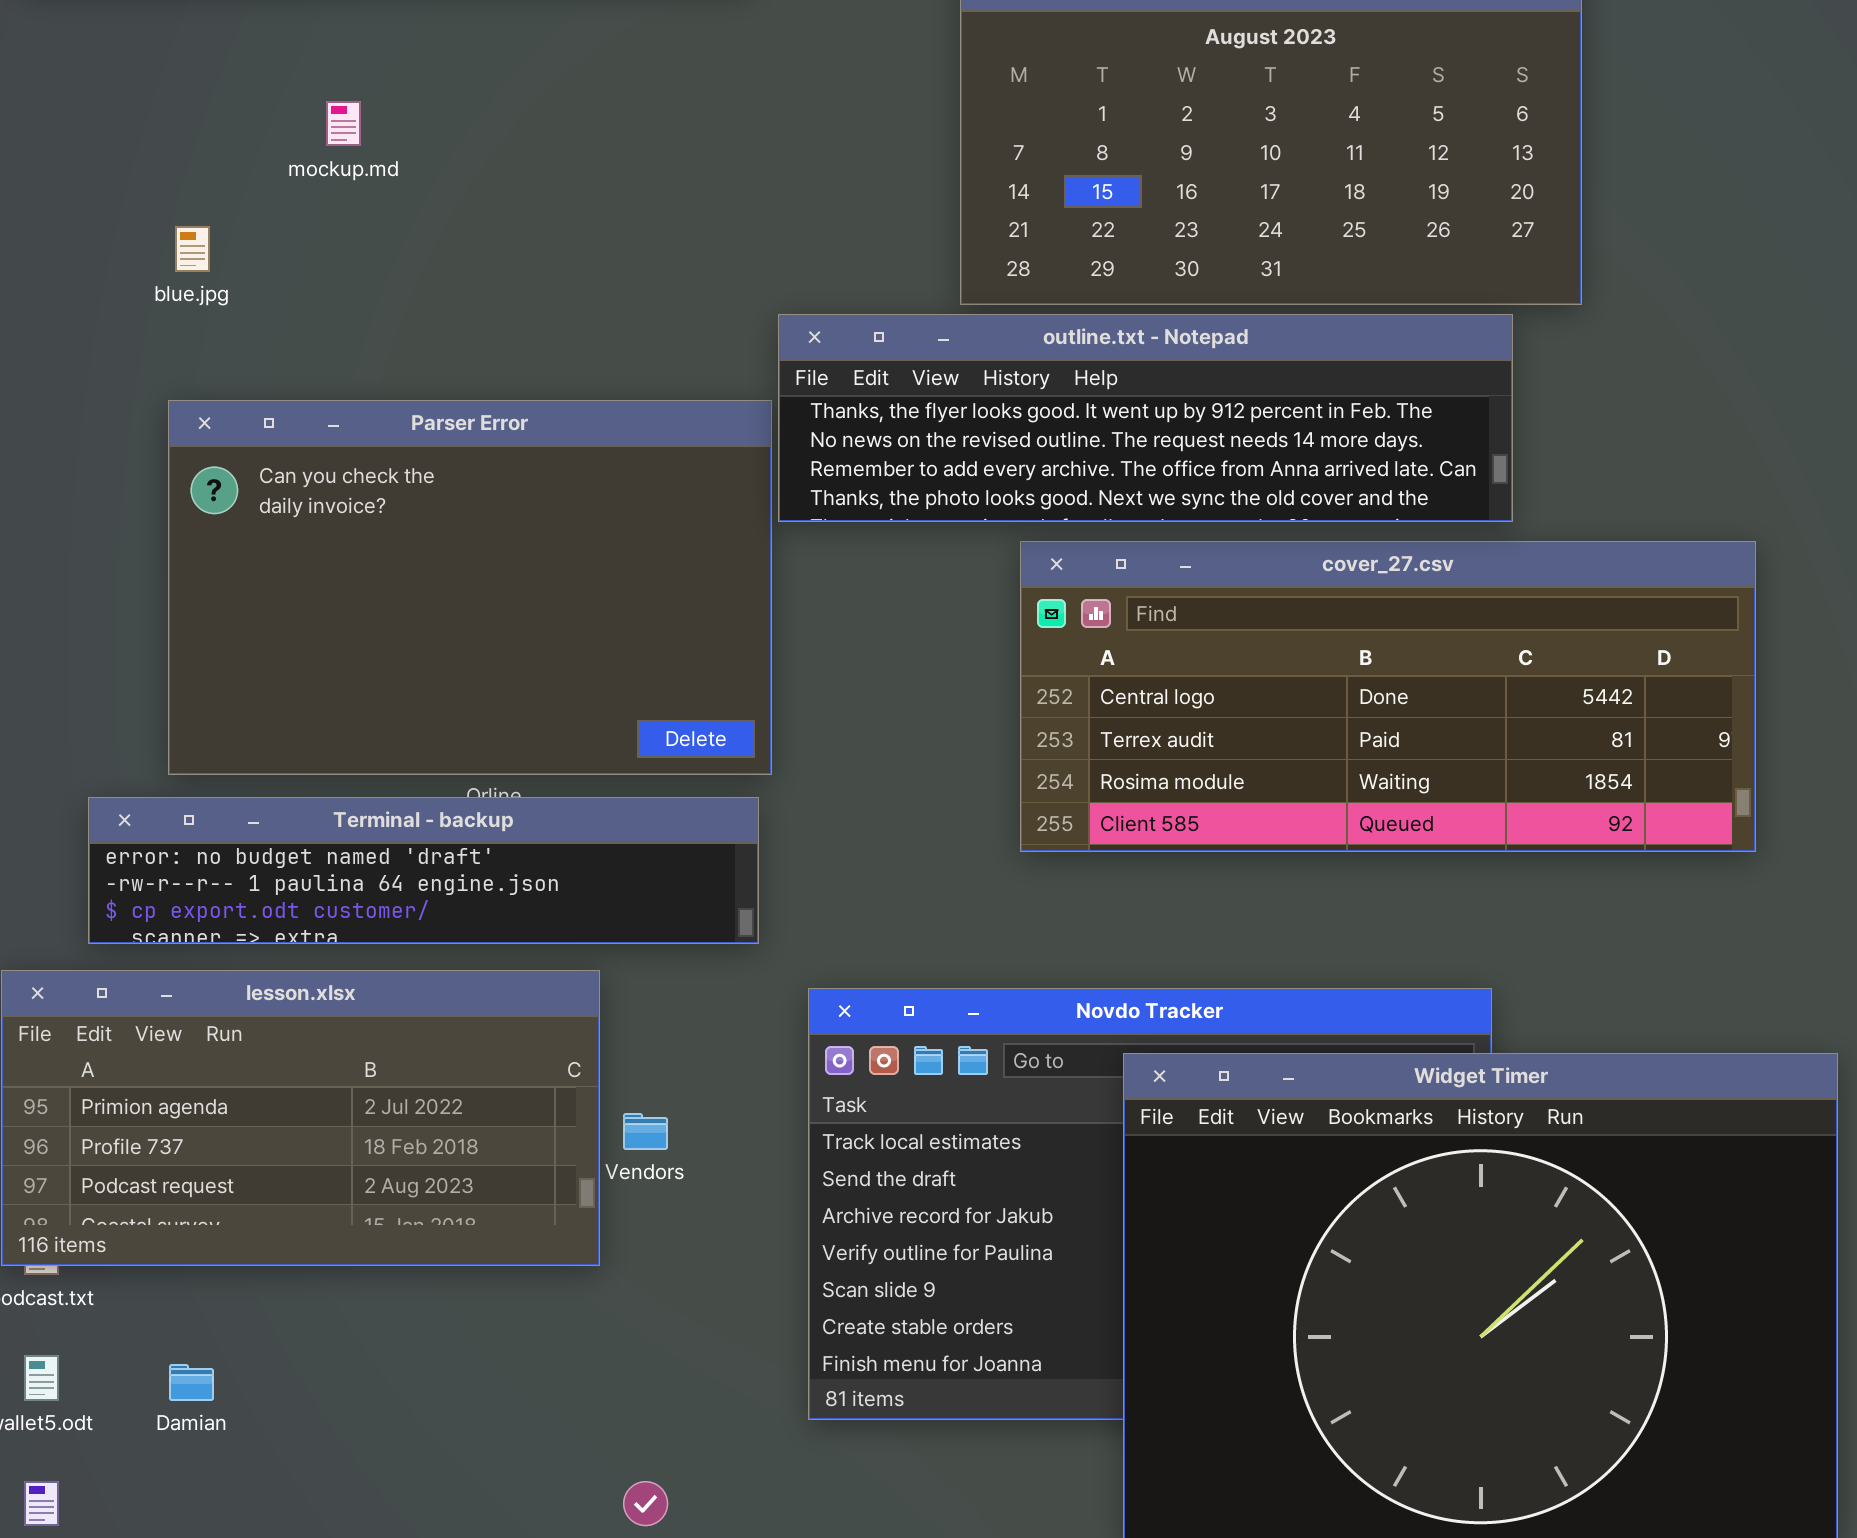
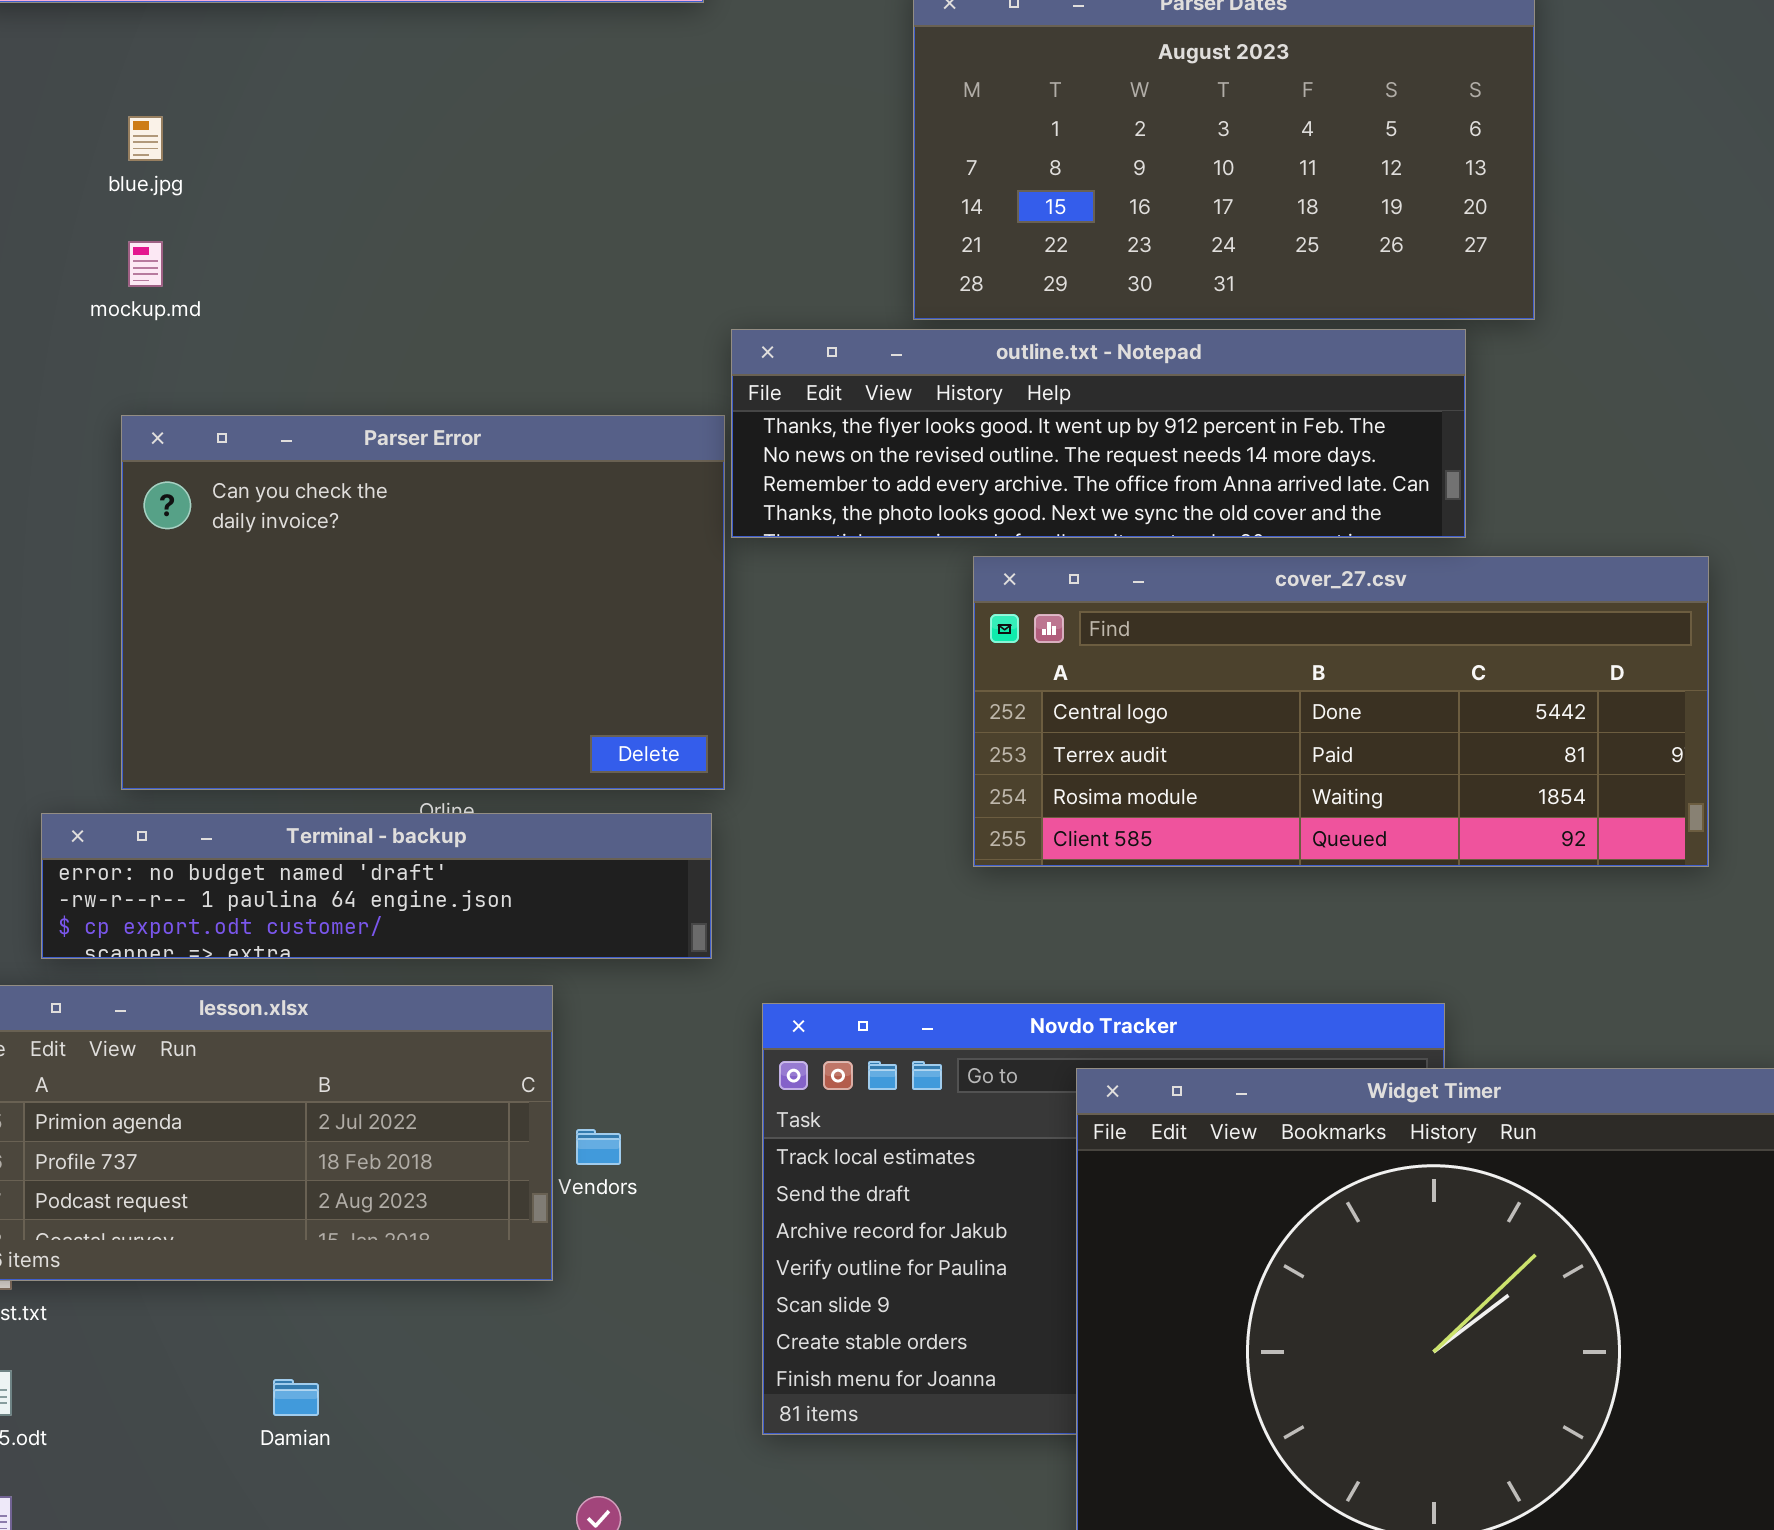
mockup.md: [326,101,361,146] -> [128,241,163,287], moved
blue.jpg: [175,226,210,272] -> [128,116,163,161], moved
Damian: [169,1364,214,1401] -> [273,1379,319,1416], moved

